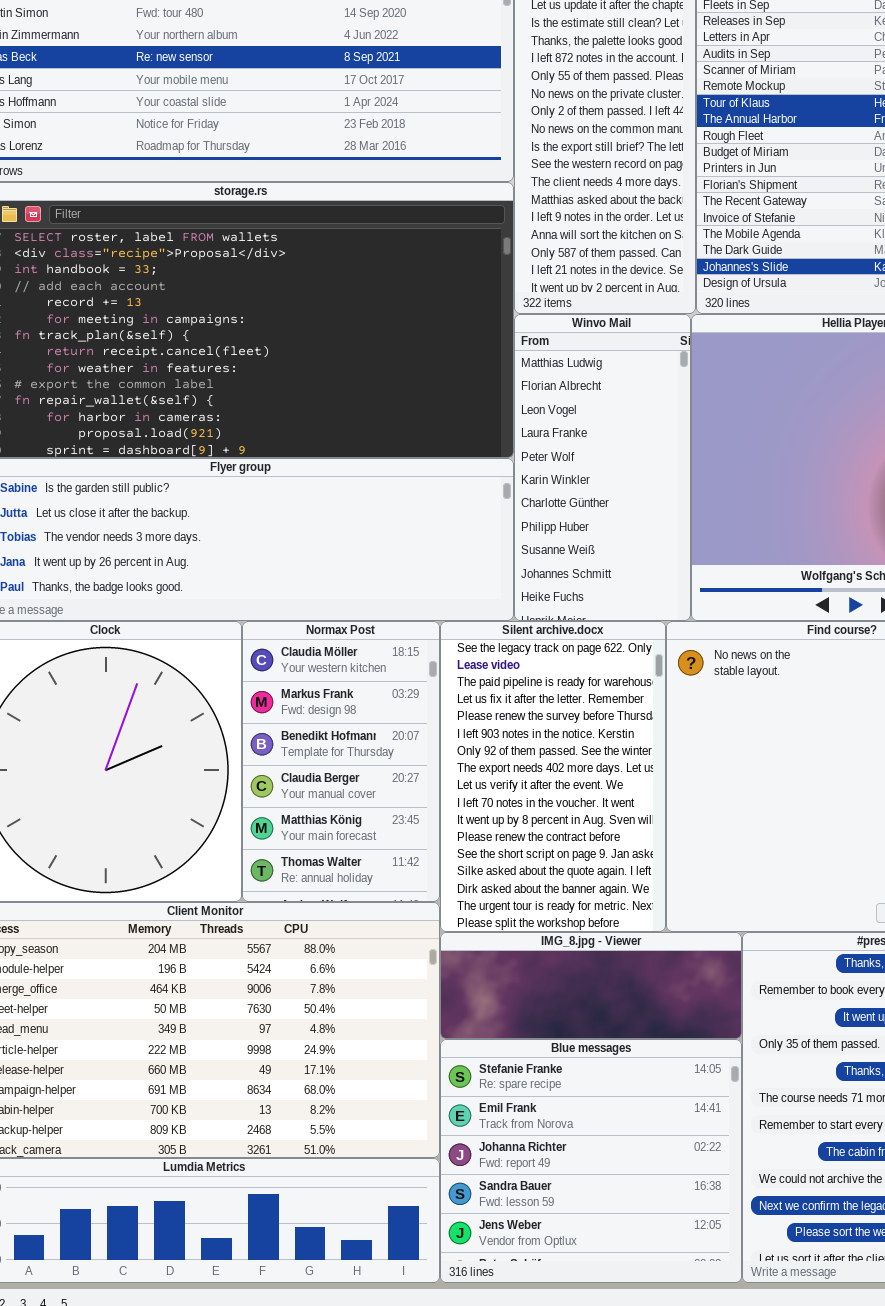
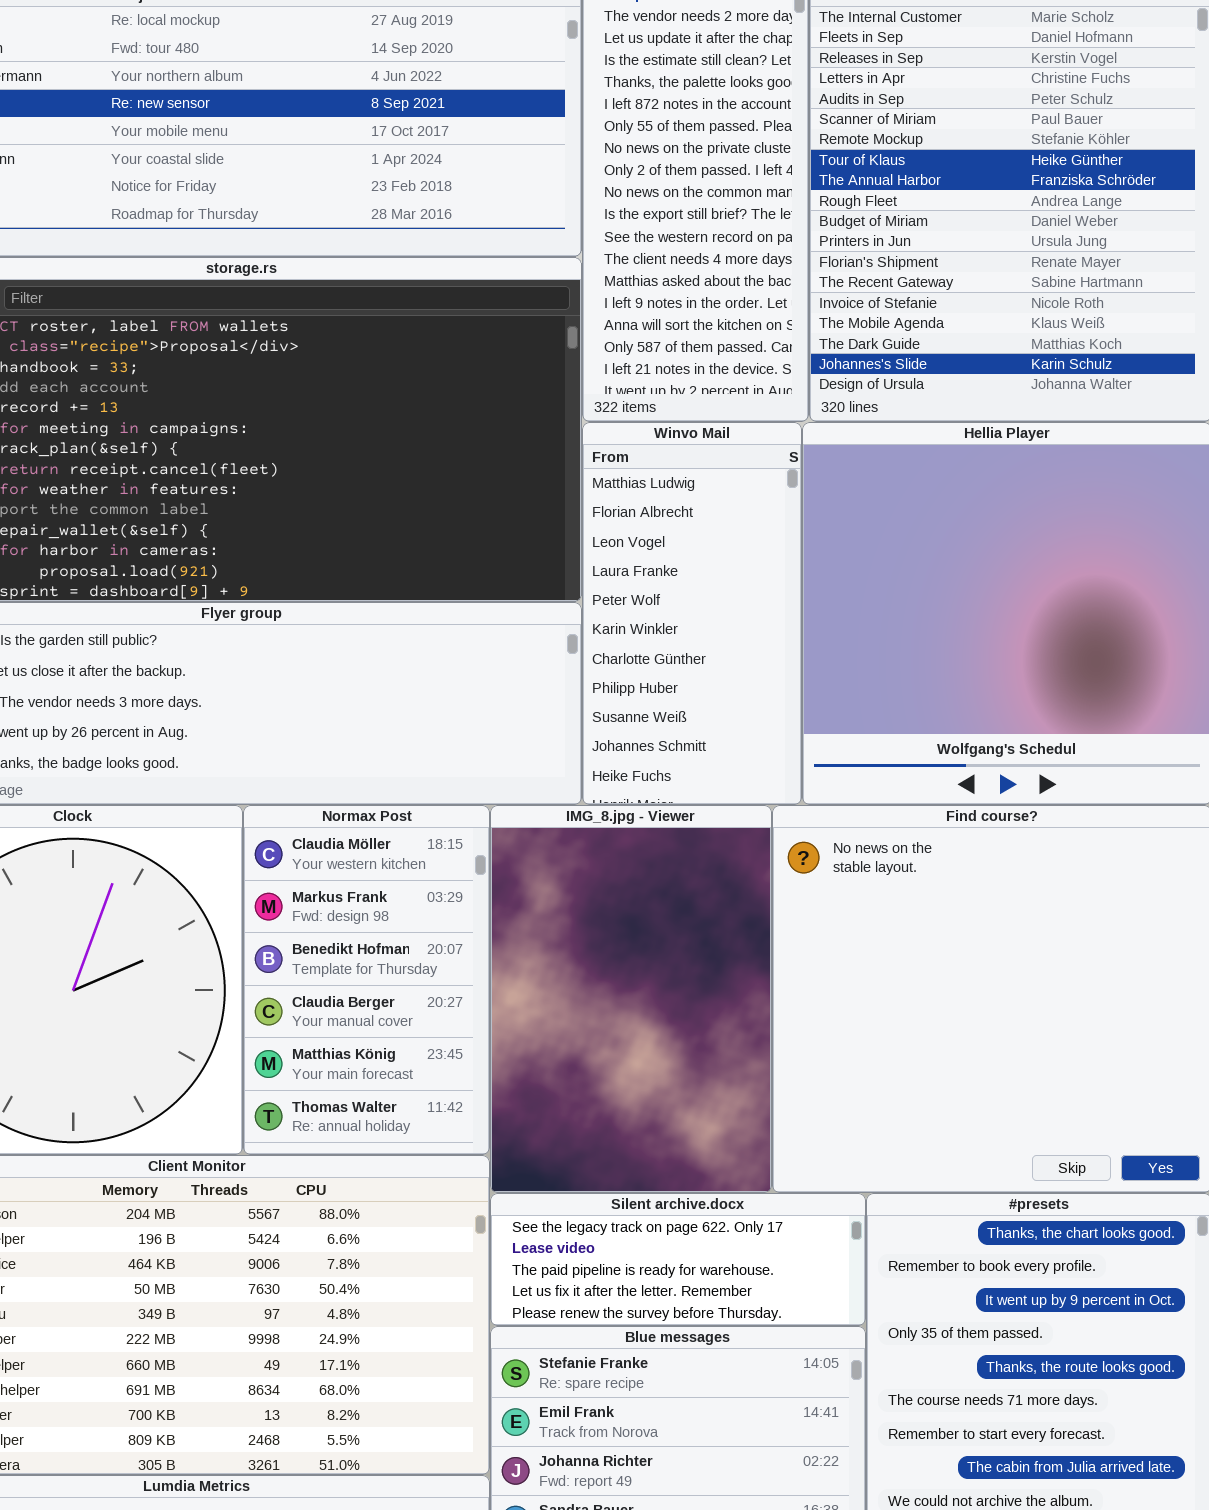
Silent archive.docx: [440,621,666,932] -> [490,1193,866,1326], moved, resized
IMG_8.jpg - Viewer: [440,932,742,1039] -> [490,805,772,1193], moved, resized

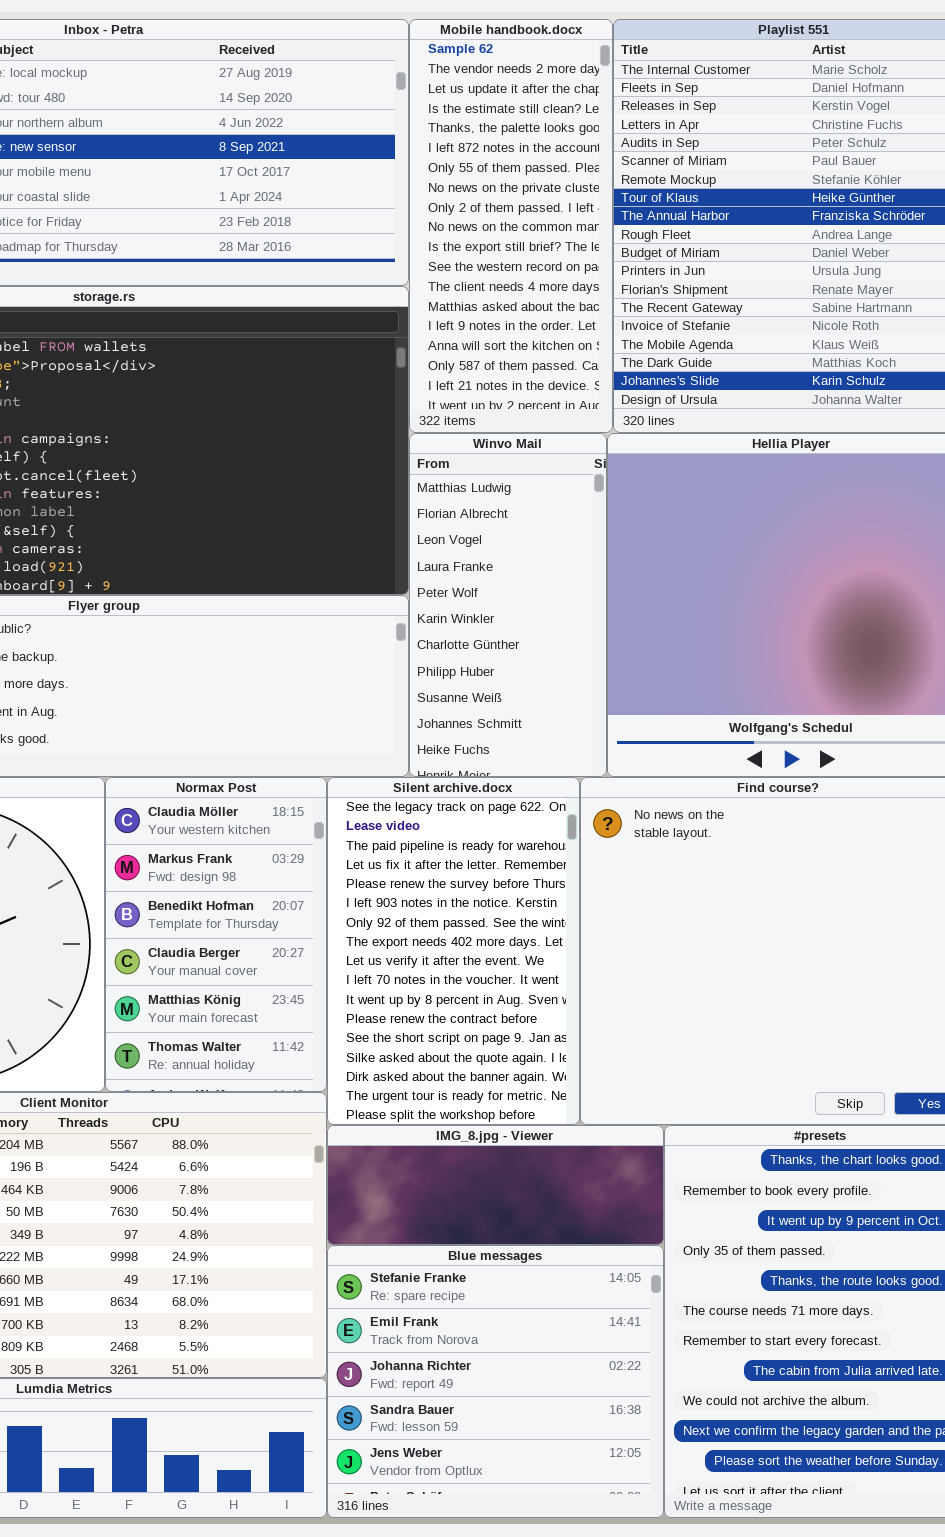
IMG_8.jpg - Viewer: [490,805,772,1193] -> [327,1125,664,1245], moved, resized
Silent archive.docx: [490,1193,866,1326] -> [327,777,580,1125], moved, resized

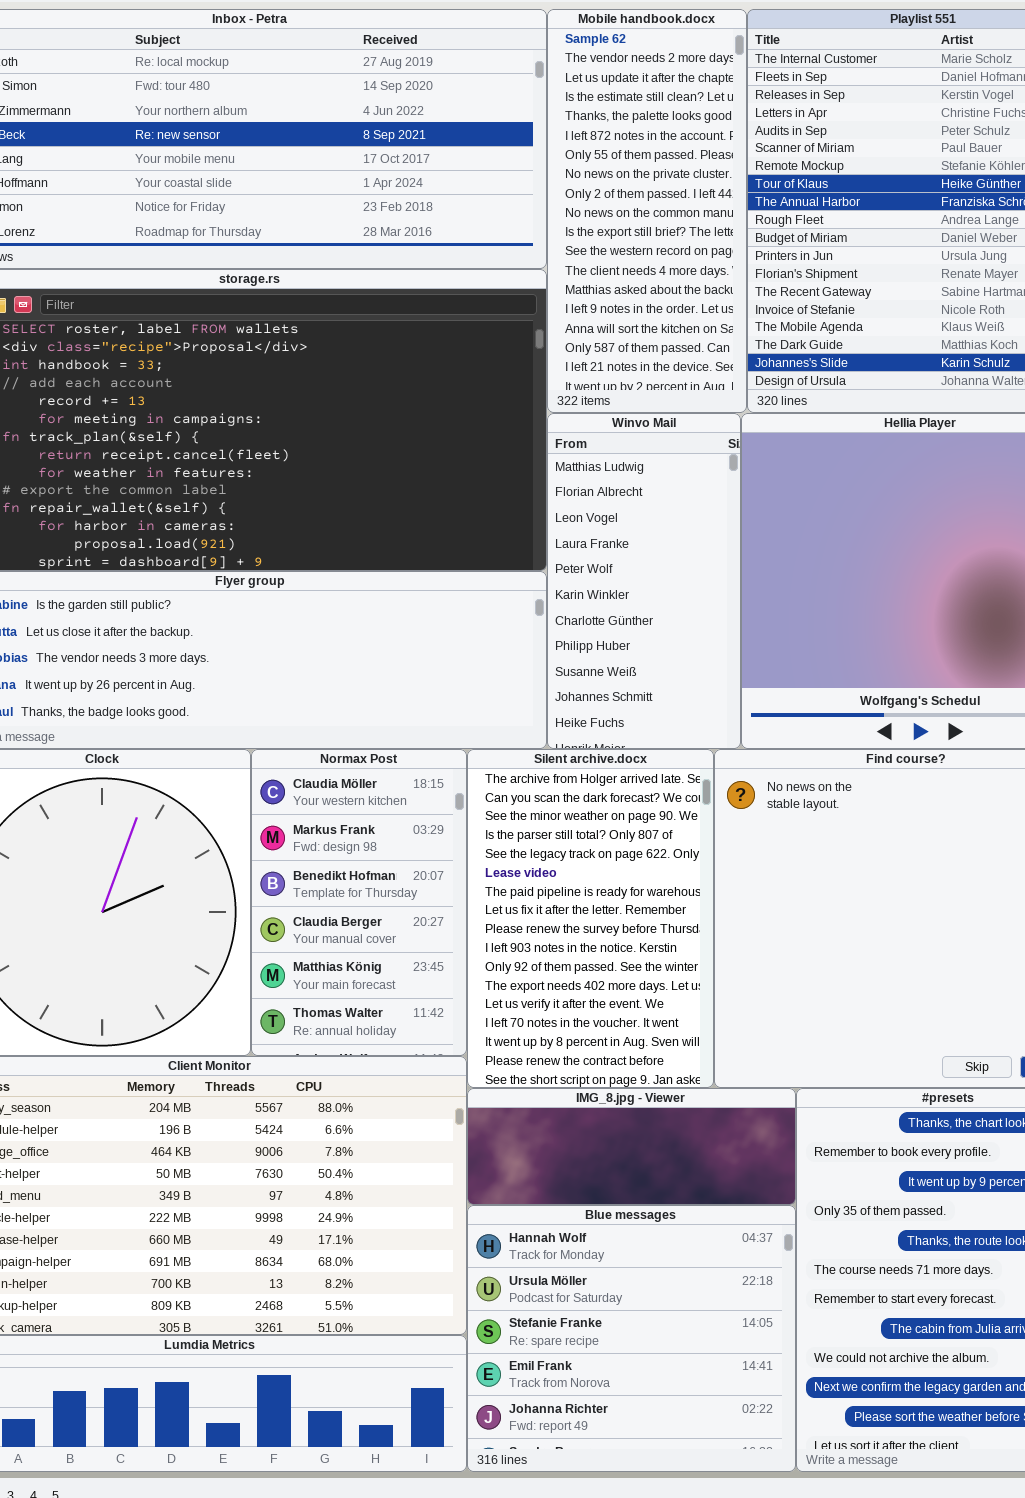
Silent archive.docx: [327,777,580,1125] -> [467,749,714,1088], scrolled up 4 rows
Blue messages: [327,1245,664,1518] -> [467,1205,796,1472], scrolled up 2 rows

